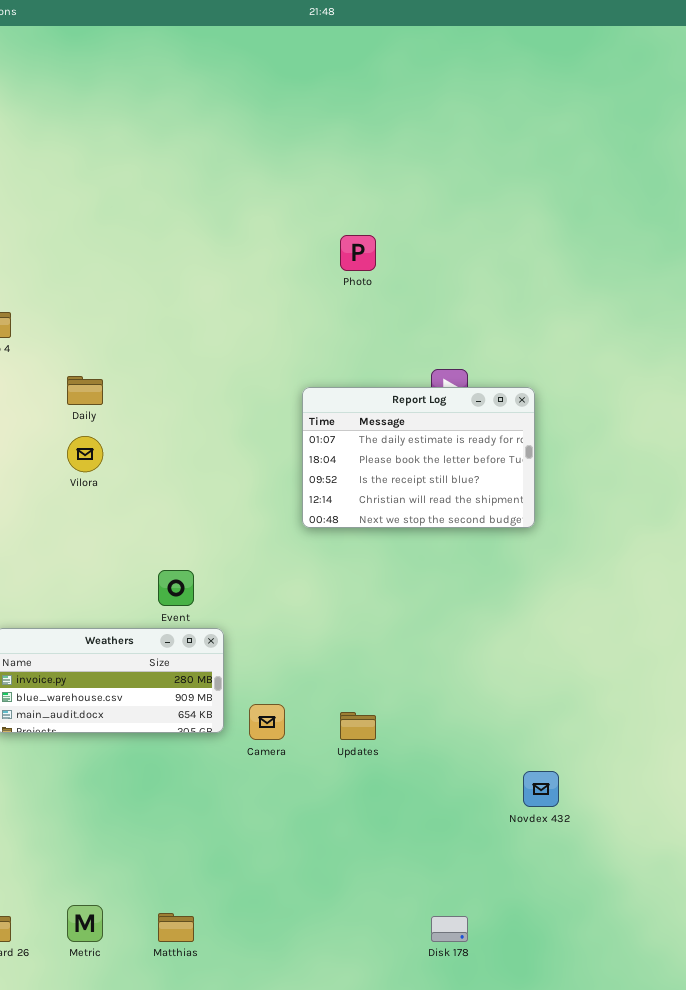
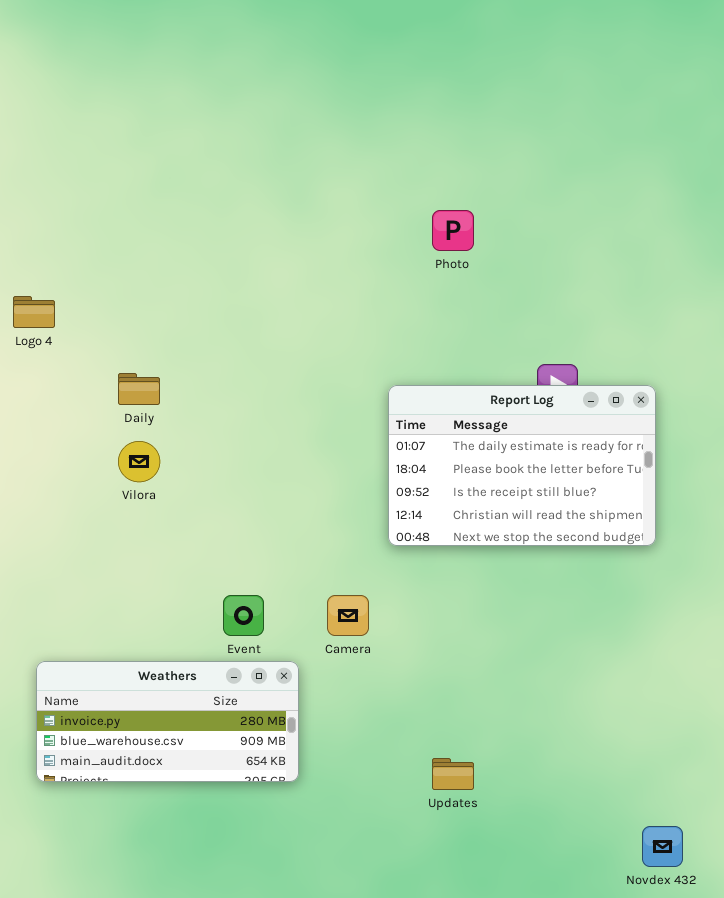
Camera: [249,704,285,740] -> [327,595,369,636], moved

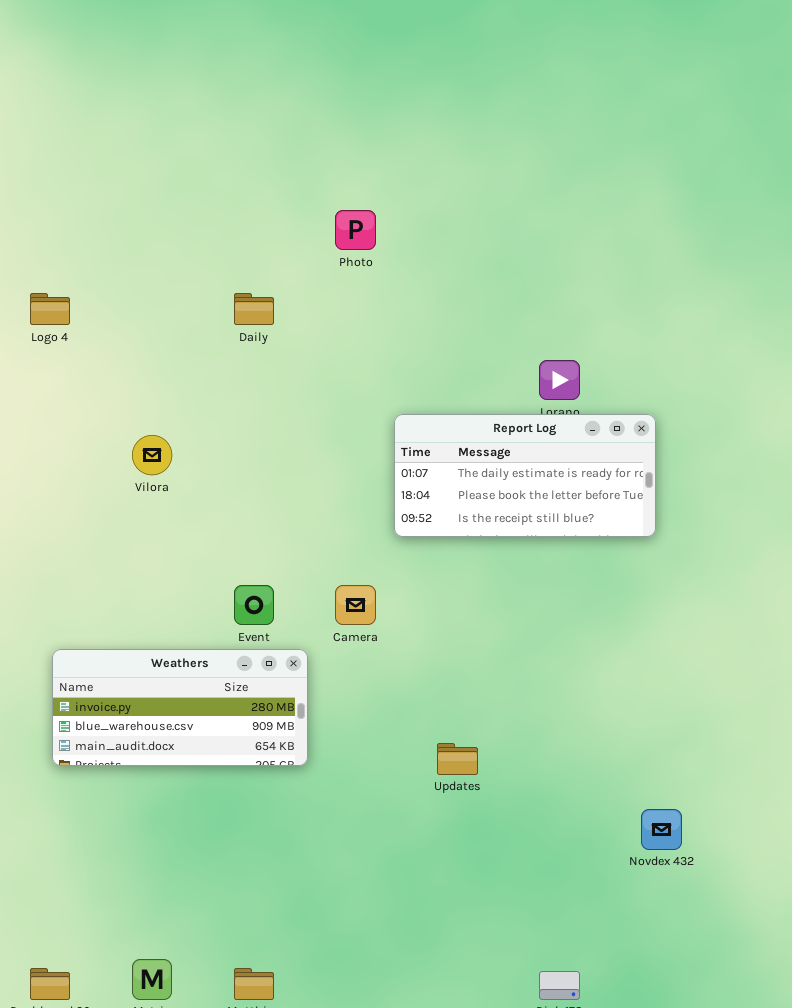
Photo: [432,210,474,251] -> [335,210,376,250], moved
Daily: [118,373,160,405] -> [234,293,274,325], moved
Report Log: [388,385,656,546] -> [394,414,656,537], resized

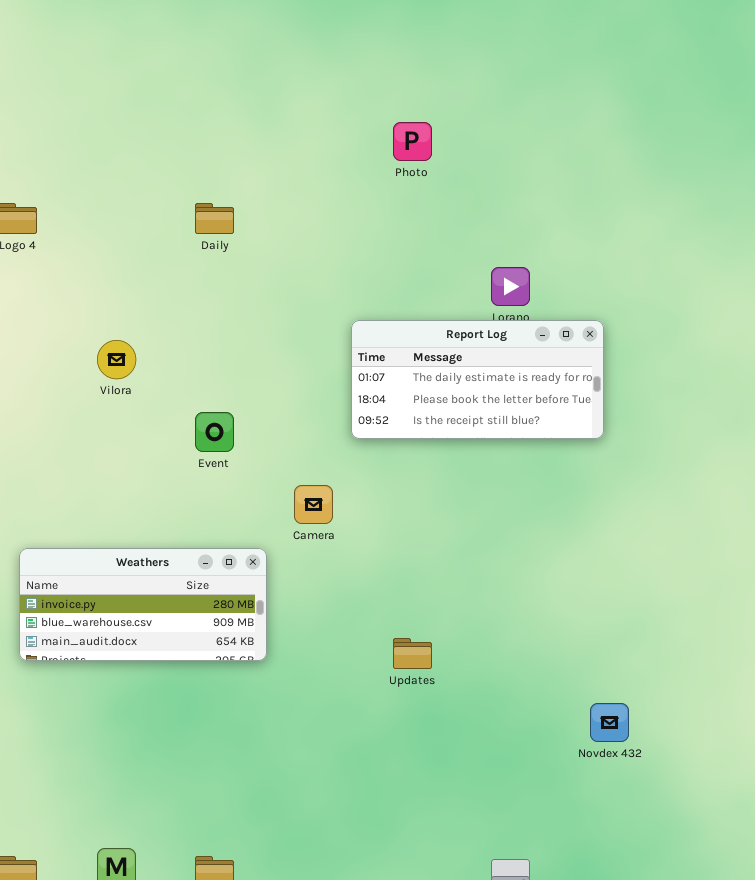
Photo: [335,210,376,250] -> [393,122,432,161], moved
Event: [234,585,274,625] -> [195,412,234,452], moved

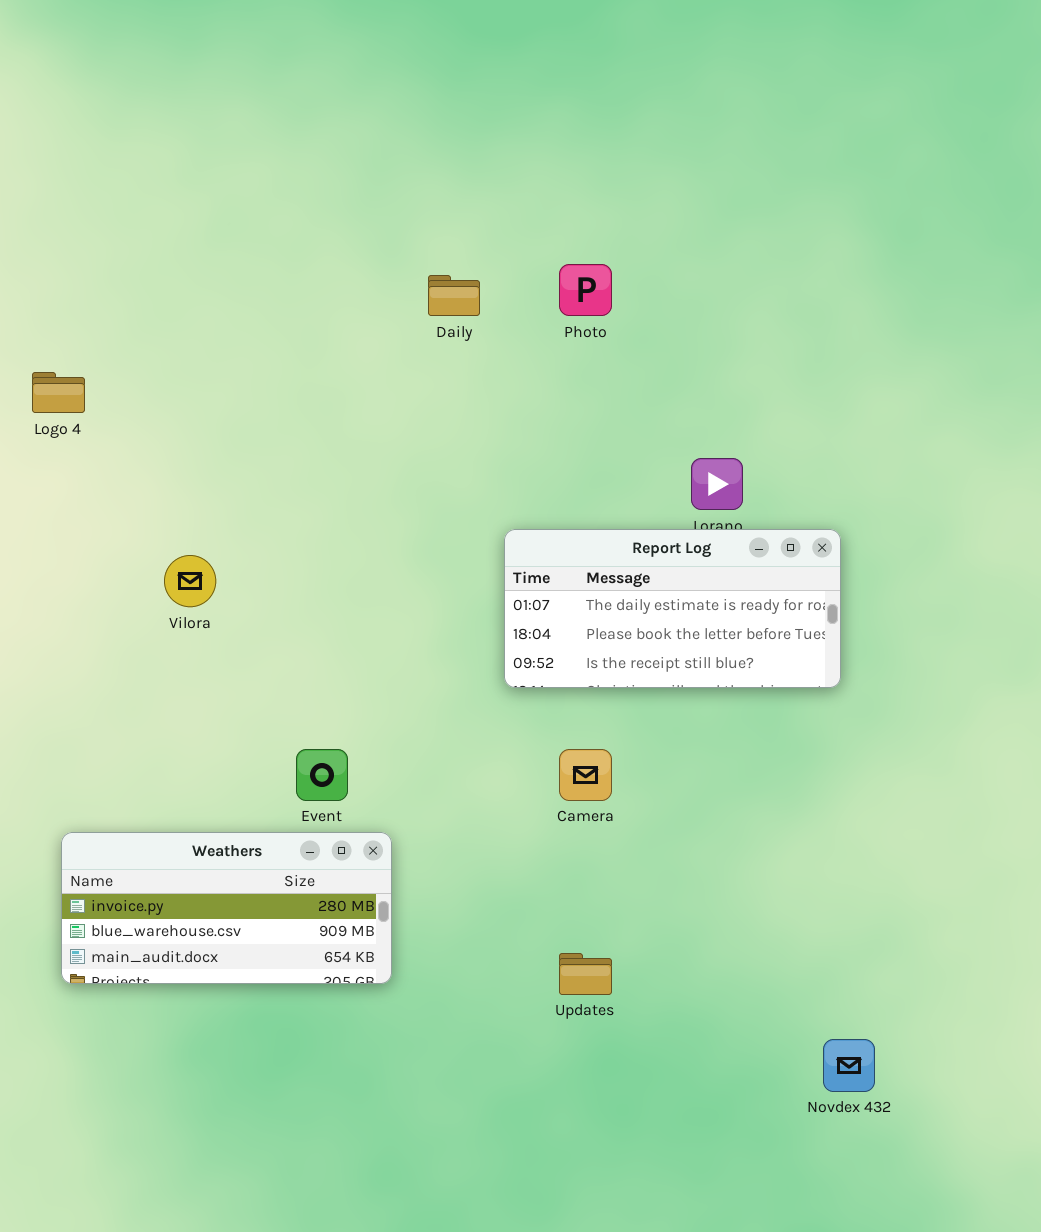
Daily: [195,203,234,234] -> [428,275,480,316], moved
Event: [195,412,234,452] -> [296,749,348,801], moved
Camera: [294,485,333,524] -> [559,749,612,801], moved

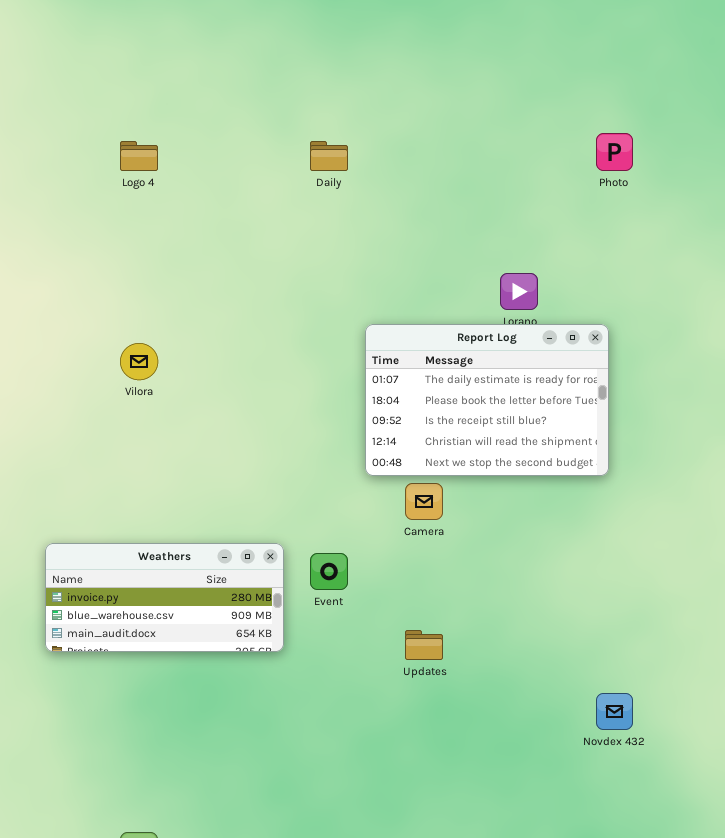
Photo: [559,264,612,316] -> [596,133,633,171], moved
Logo 4: [32,372,85,413] -> [120,141,158,171], moved
Report Log: [504,529,841,688] -> [365,324,609,476], resized
Event: [296,749,348,801] -> [310,553,348,590], moved

